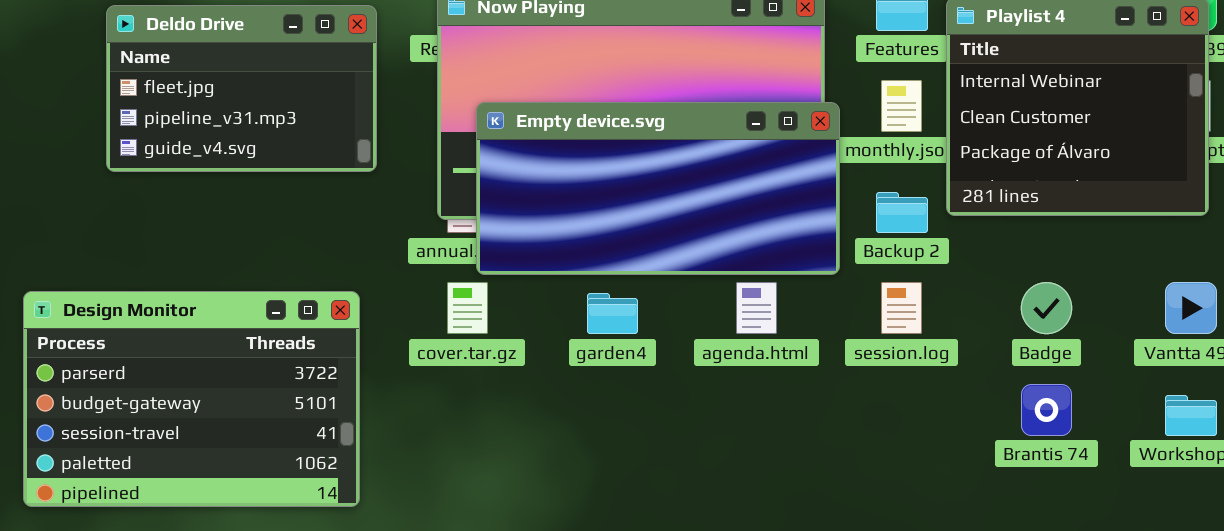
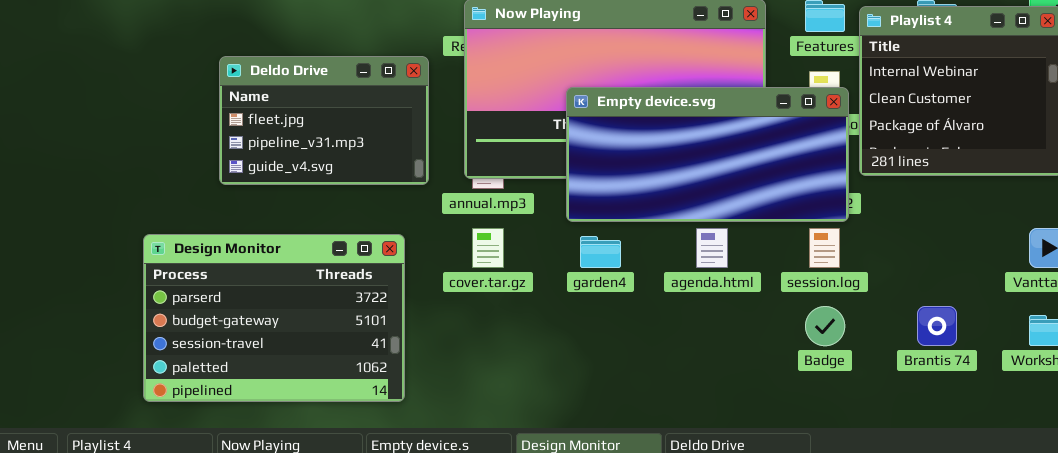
Deldo Drive: [106,5,377,172] -> [219,56,429,185], moved
Empty device.svg: [476,102,840,275] -> [566,87,849,222], moved
Badge: [1021,282,1072,334] -> [805,306,845,346], moved

